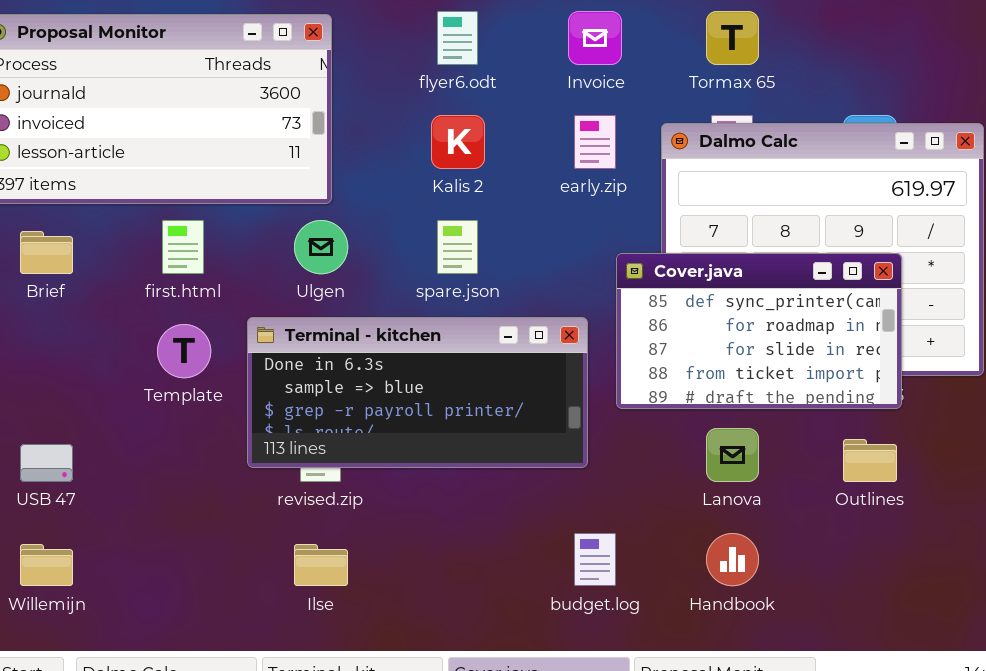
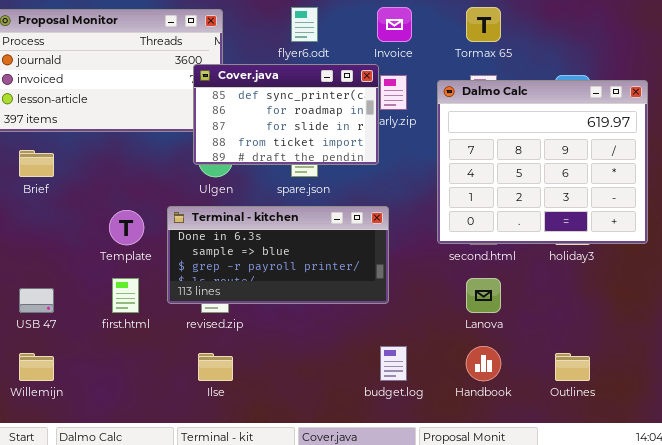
first.html: [162,220,204,274] -> [112,278,139,313], moved
Cover.java: [616,253,902,409] -> [193,64,379,165], moved
Outlines: [843,439,897,482] -> [555,353,590,381], moved

